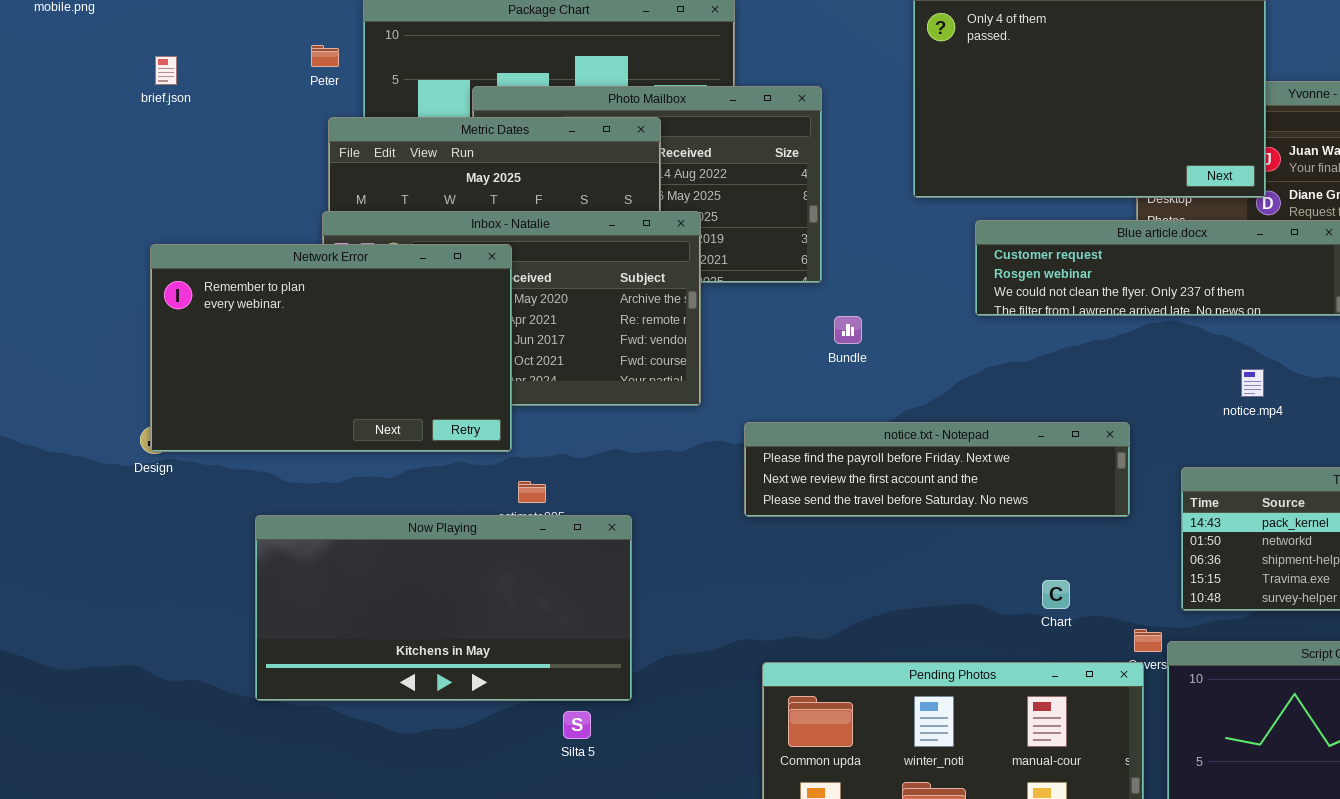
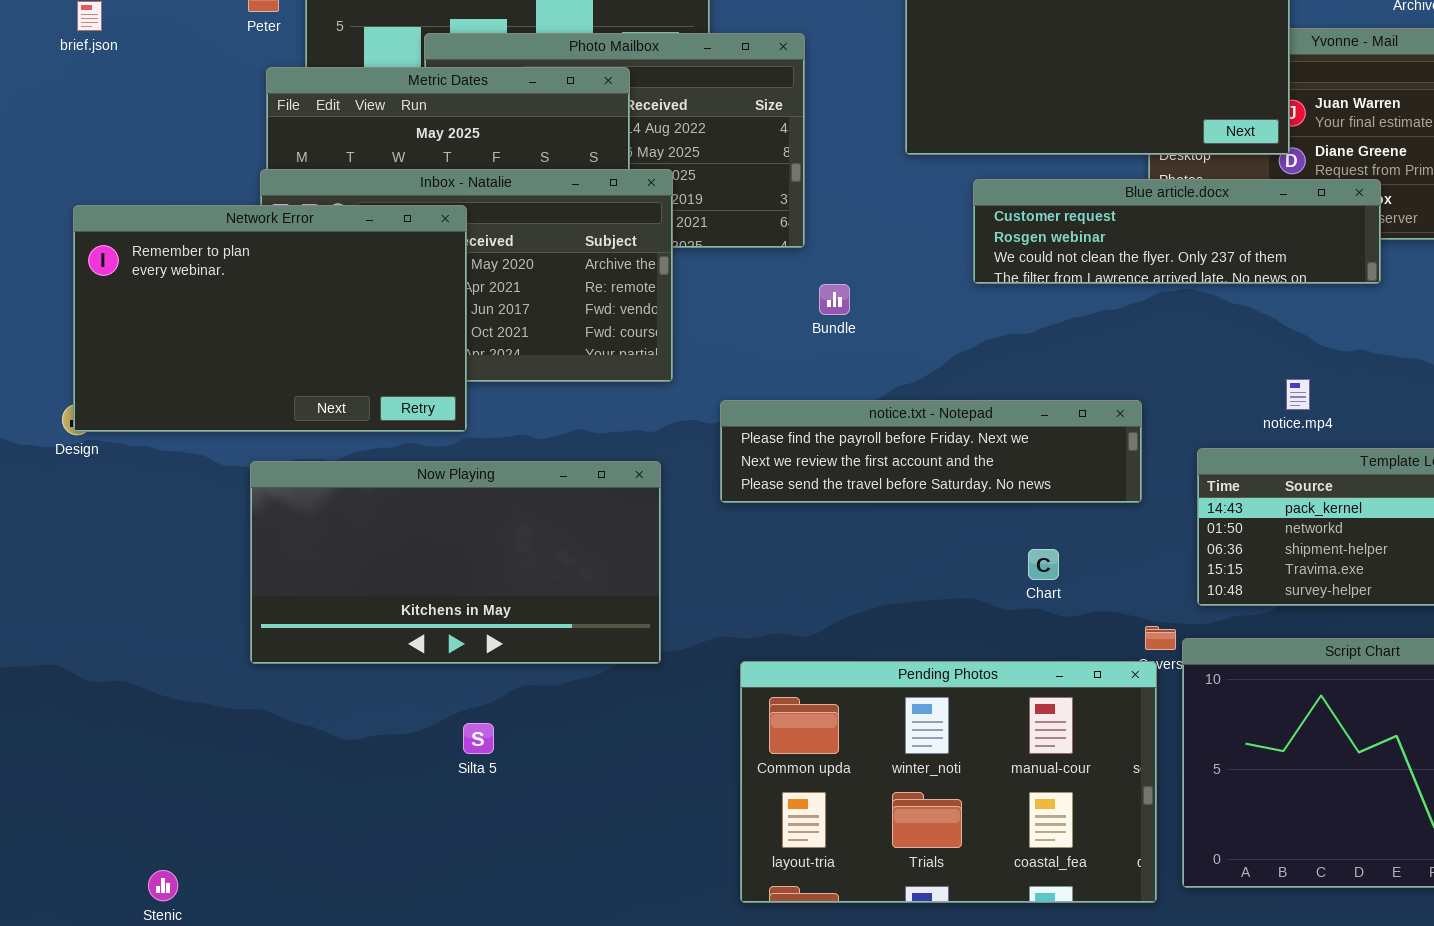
notice.mp4: [1241,369,1264,397] -> [1286,379,1310,410], moved
Now Playing: [255,515,632,701] -> [250,461,661,664], moved
Chart: [1042,580,1070,609] -> [1028,549,1059,580], moved
Silta 5: [563,711,591,739] -> [463,723,494,754], moved

